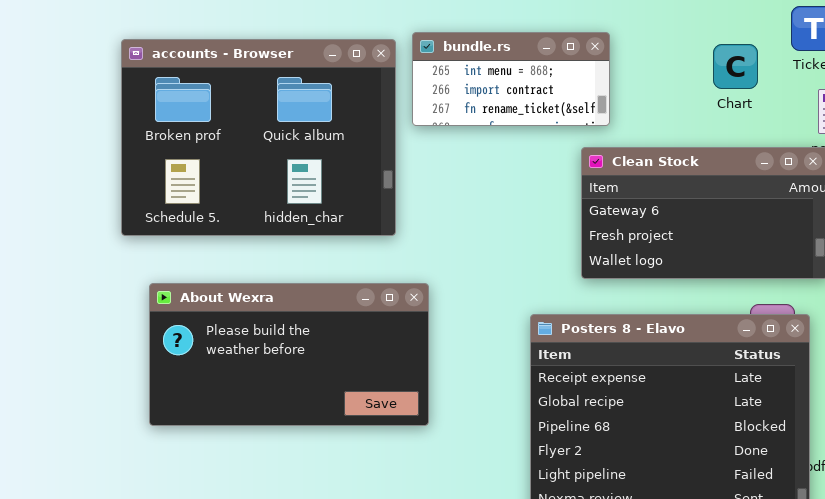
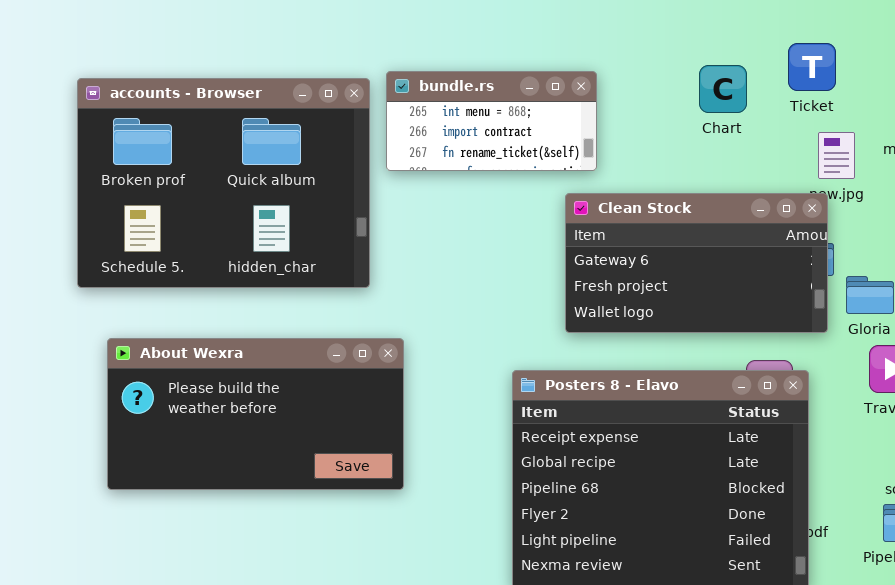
Chart: [713,44,758,89] -> [699,65,747,113], moved

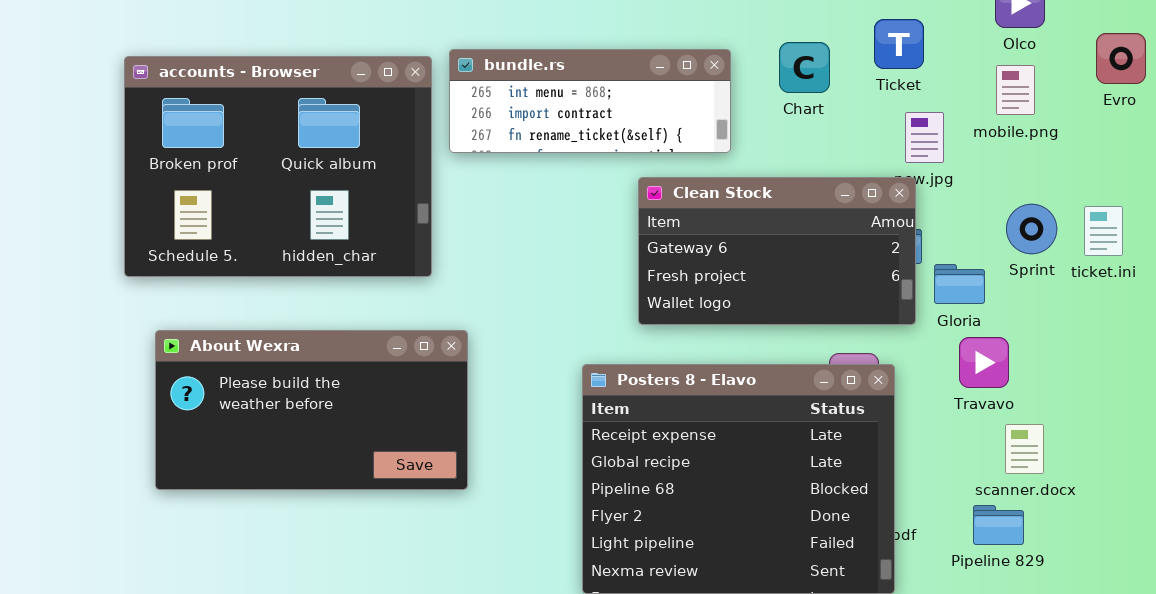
bundle.rs: [386,71,597,171] -> [449,49,731,153], resized

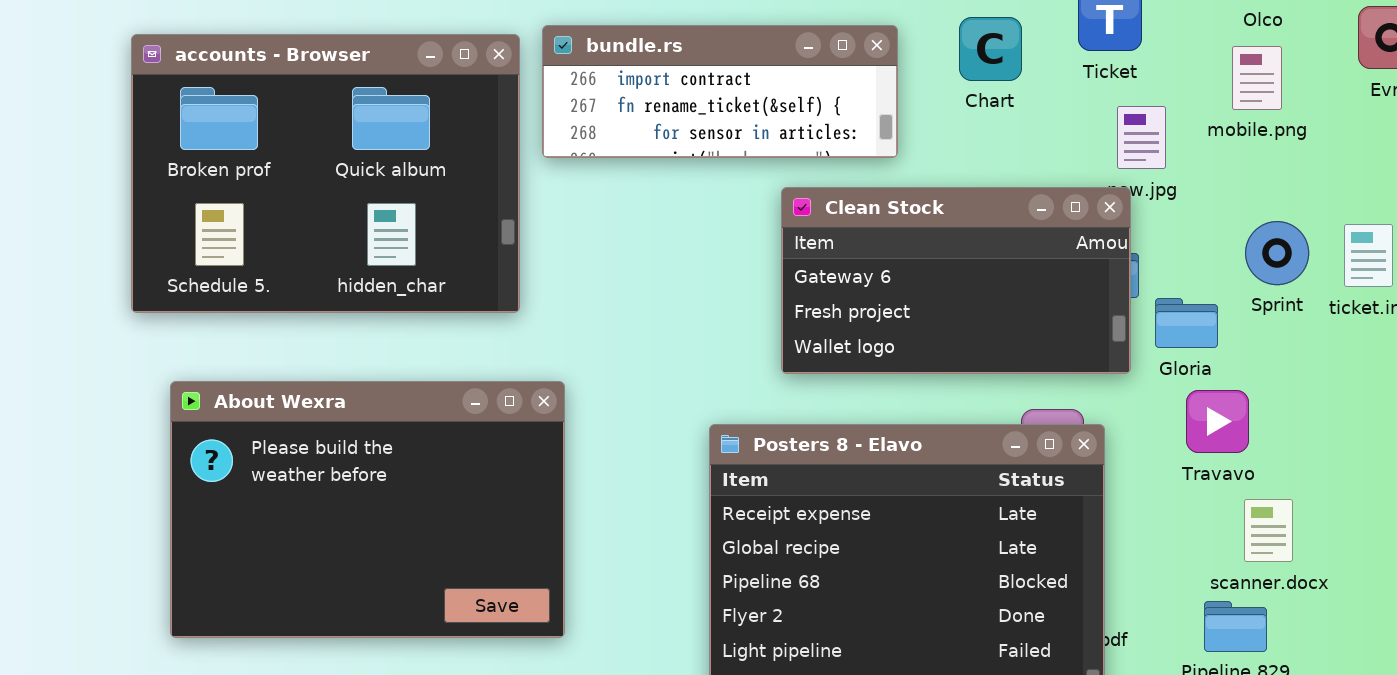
bundle.rs: [449,49,731,153] -> [542,25,898,158], scrolled down 1 row
About Wexra: [155,330,468,490] -> [170,381,565,638], resized

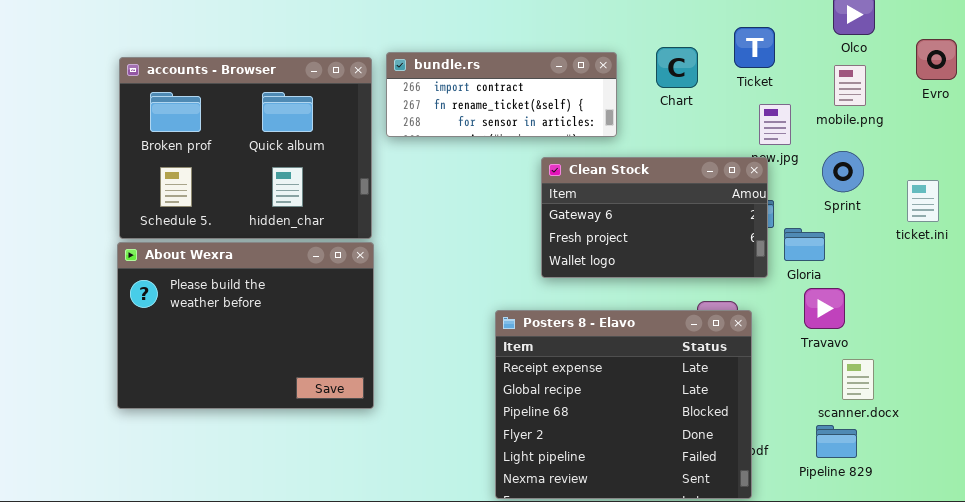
Sprint: [1245,221,1309,285] -> [822,151,864,192], moved
About Wexra: [170,381,565,638] -> [117,242,374,409], moved

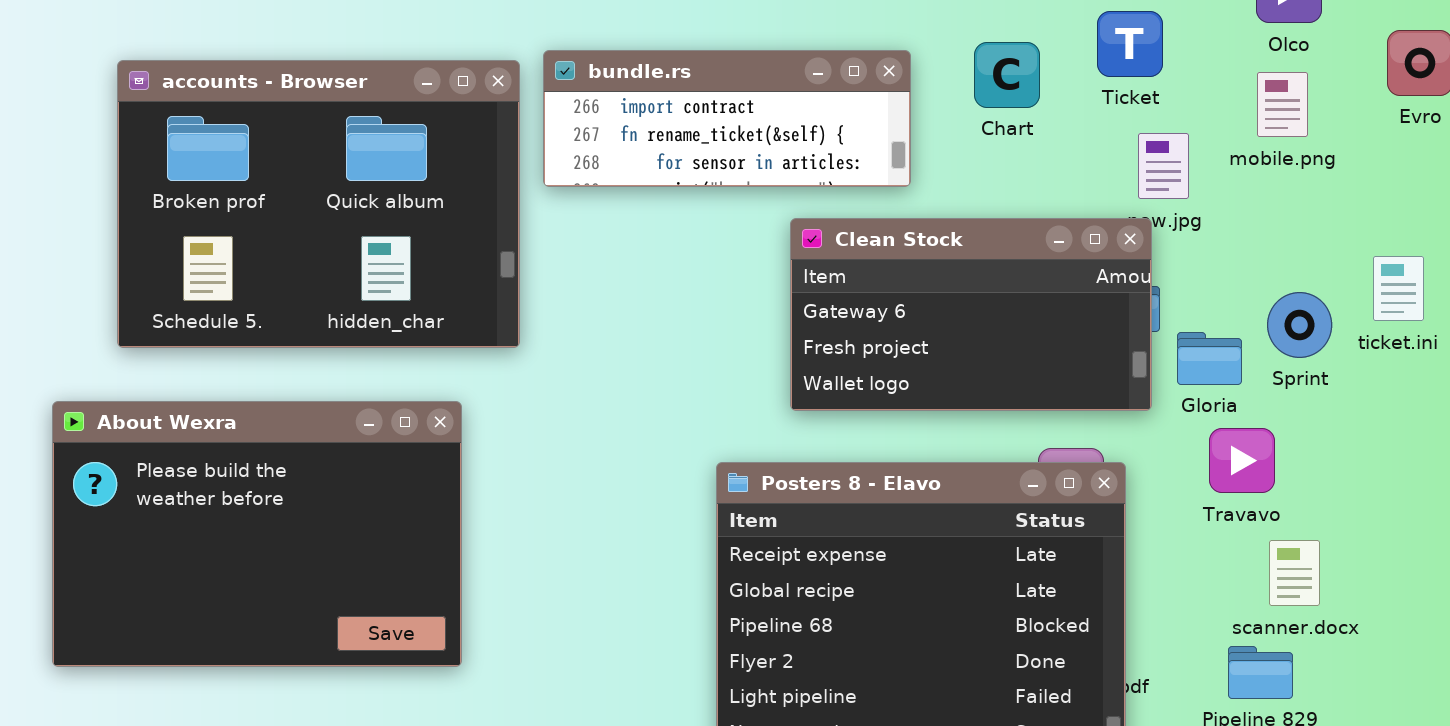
Sprint: [822,151,864,192] -> [1267,292,1332,358], moved
About Wexra: [117,242,374,409] -> [52,401,462,667], moved

